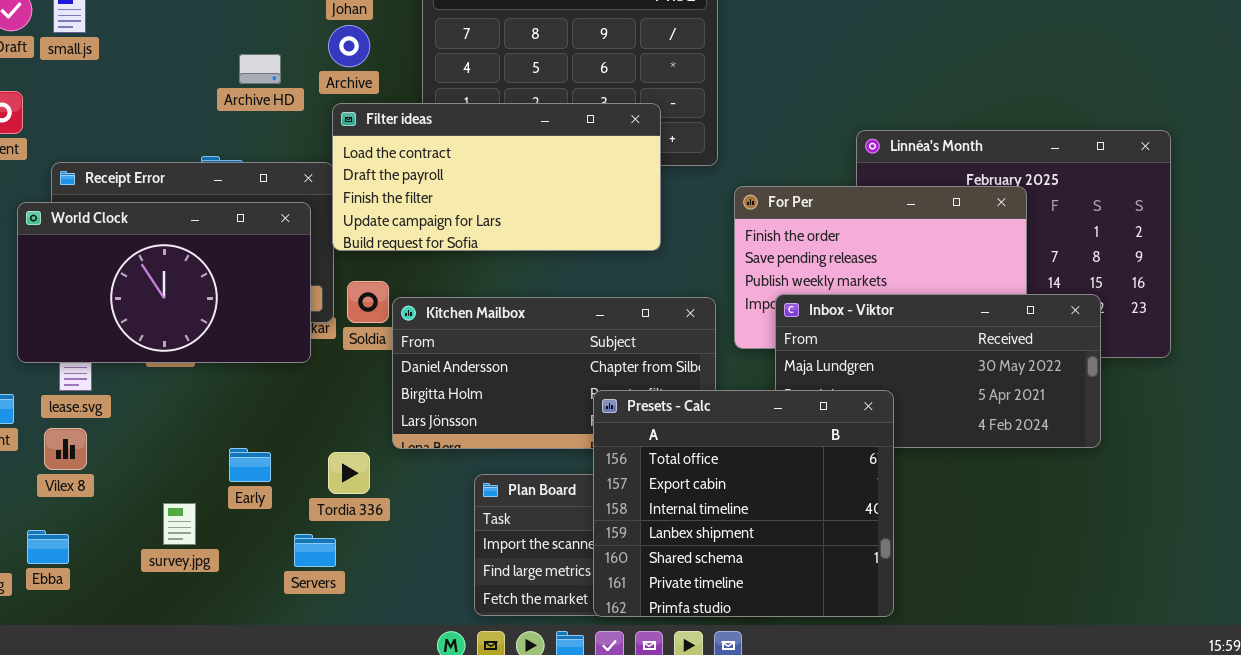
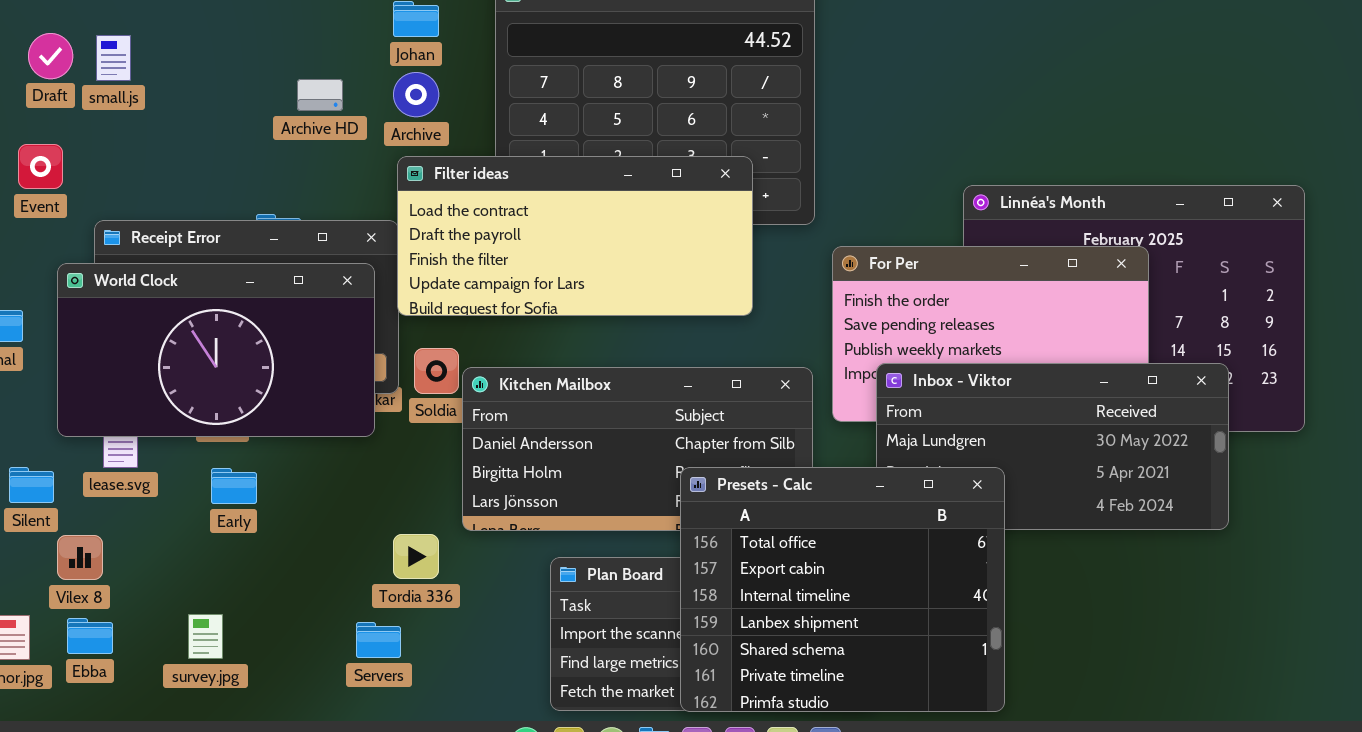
Archive HD: [239,54,281,84] -> [297,79,343,111], moved
Vilex 8: [44,428,87,470] -> [57,535,103,580], moved
Early: [229,448,271,482] -> [211,468,257,504], moved
survey.jpg: [163,503,196,545] -> [188,614,223,659], moved

